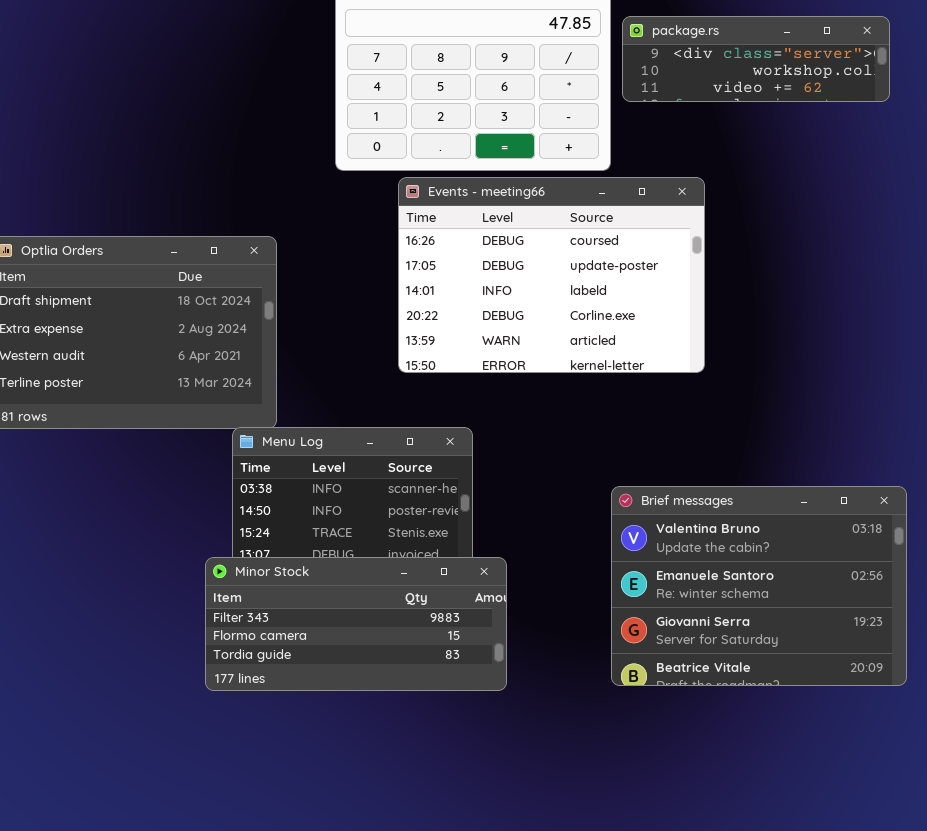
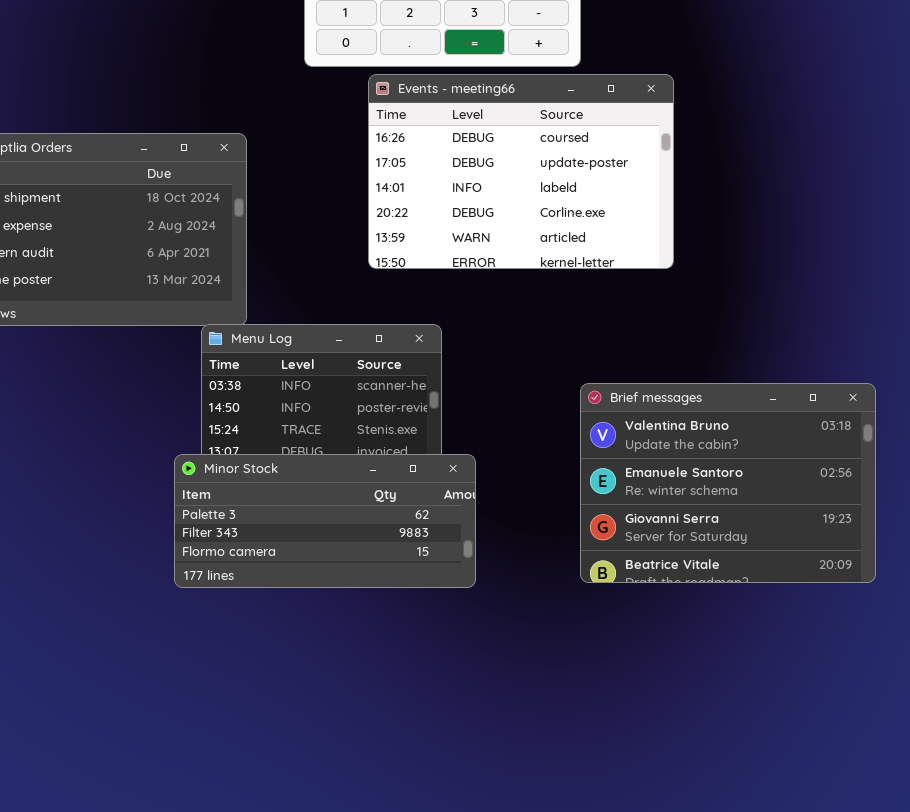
Minor Stock: [205,557,507,691] -> [174,454,476,588], scrolled up 1 row

